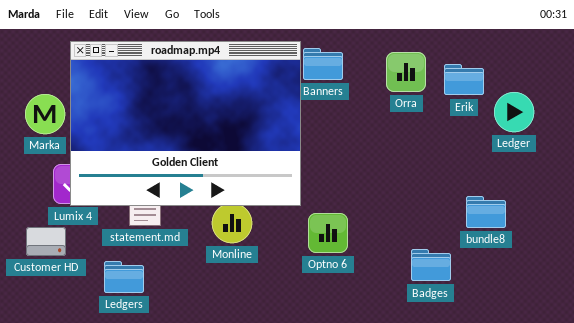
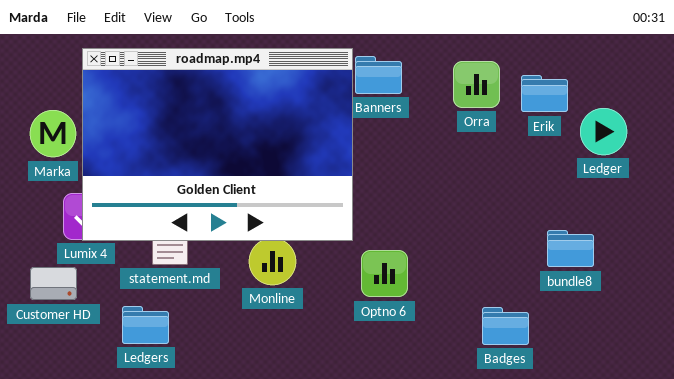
Badges: [411,249,451,281] -> [482,307,529,345], moved

